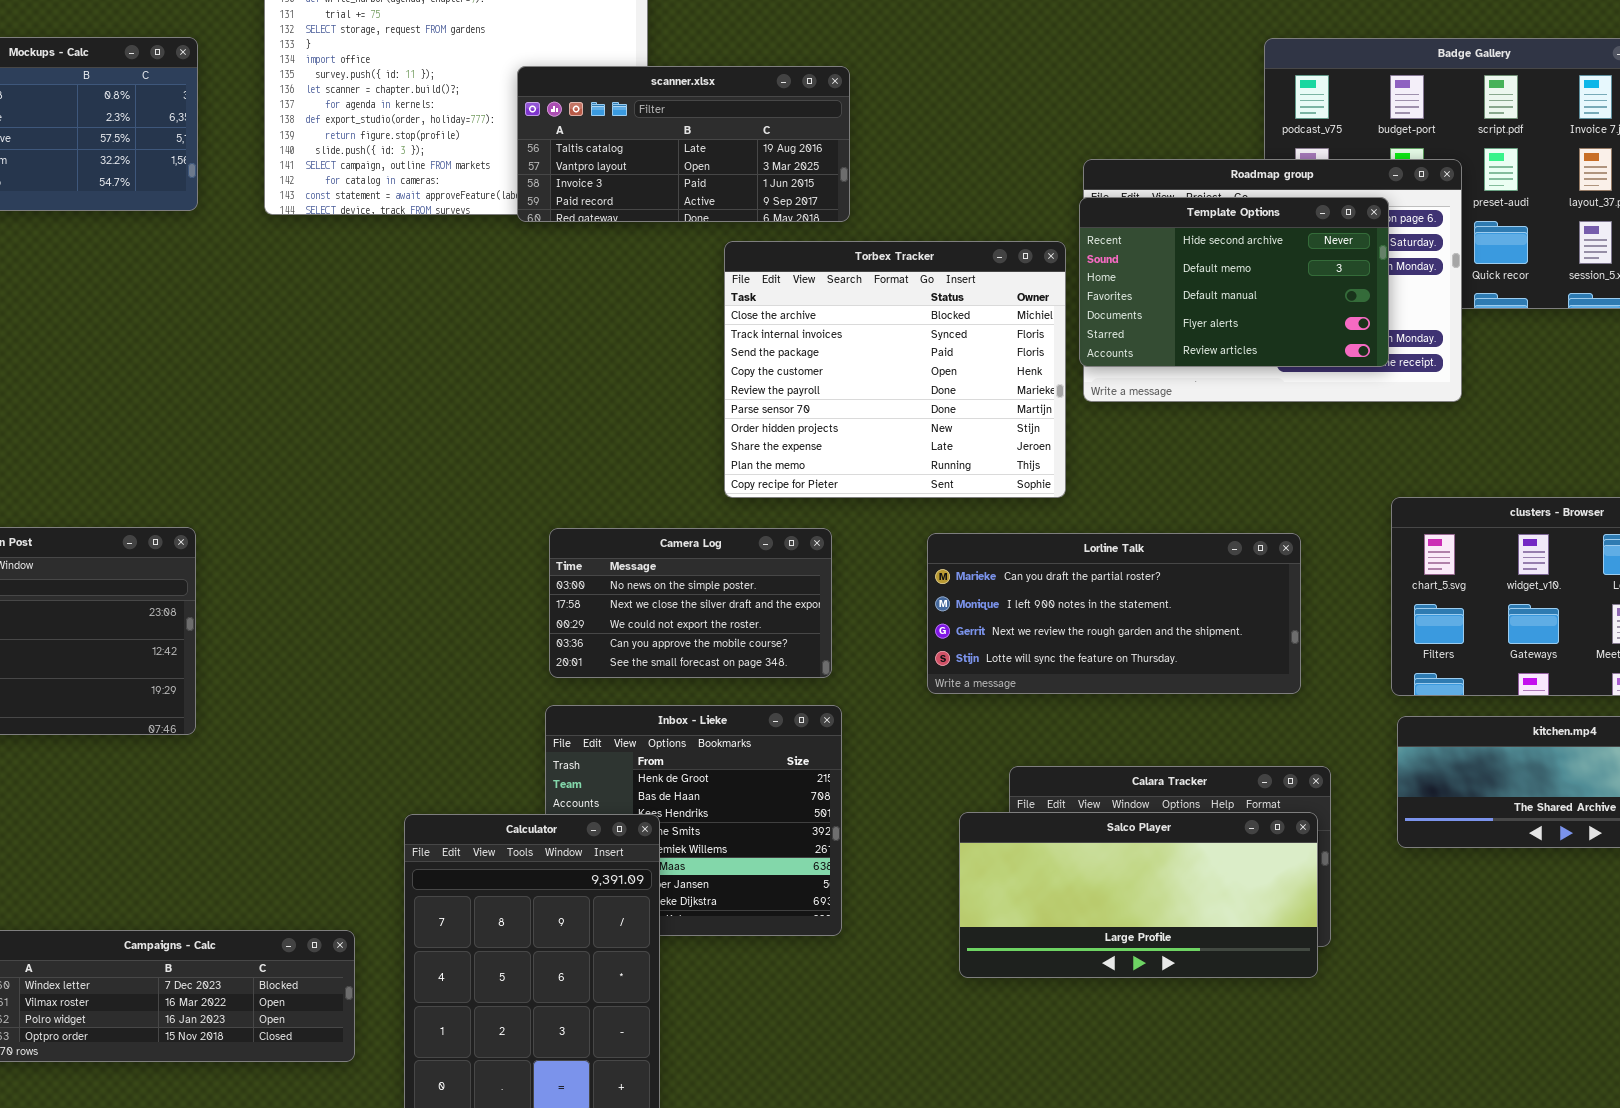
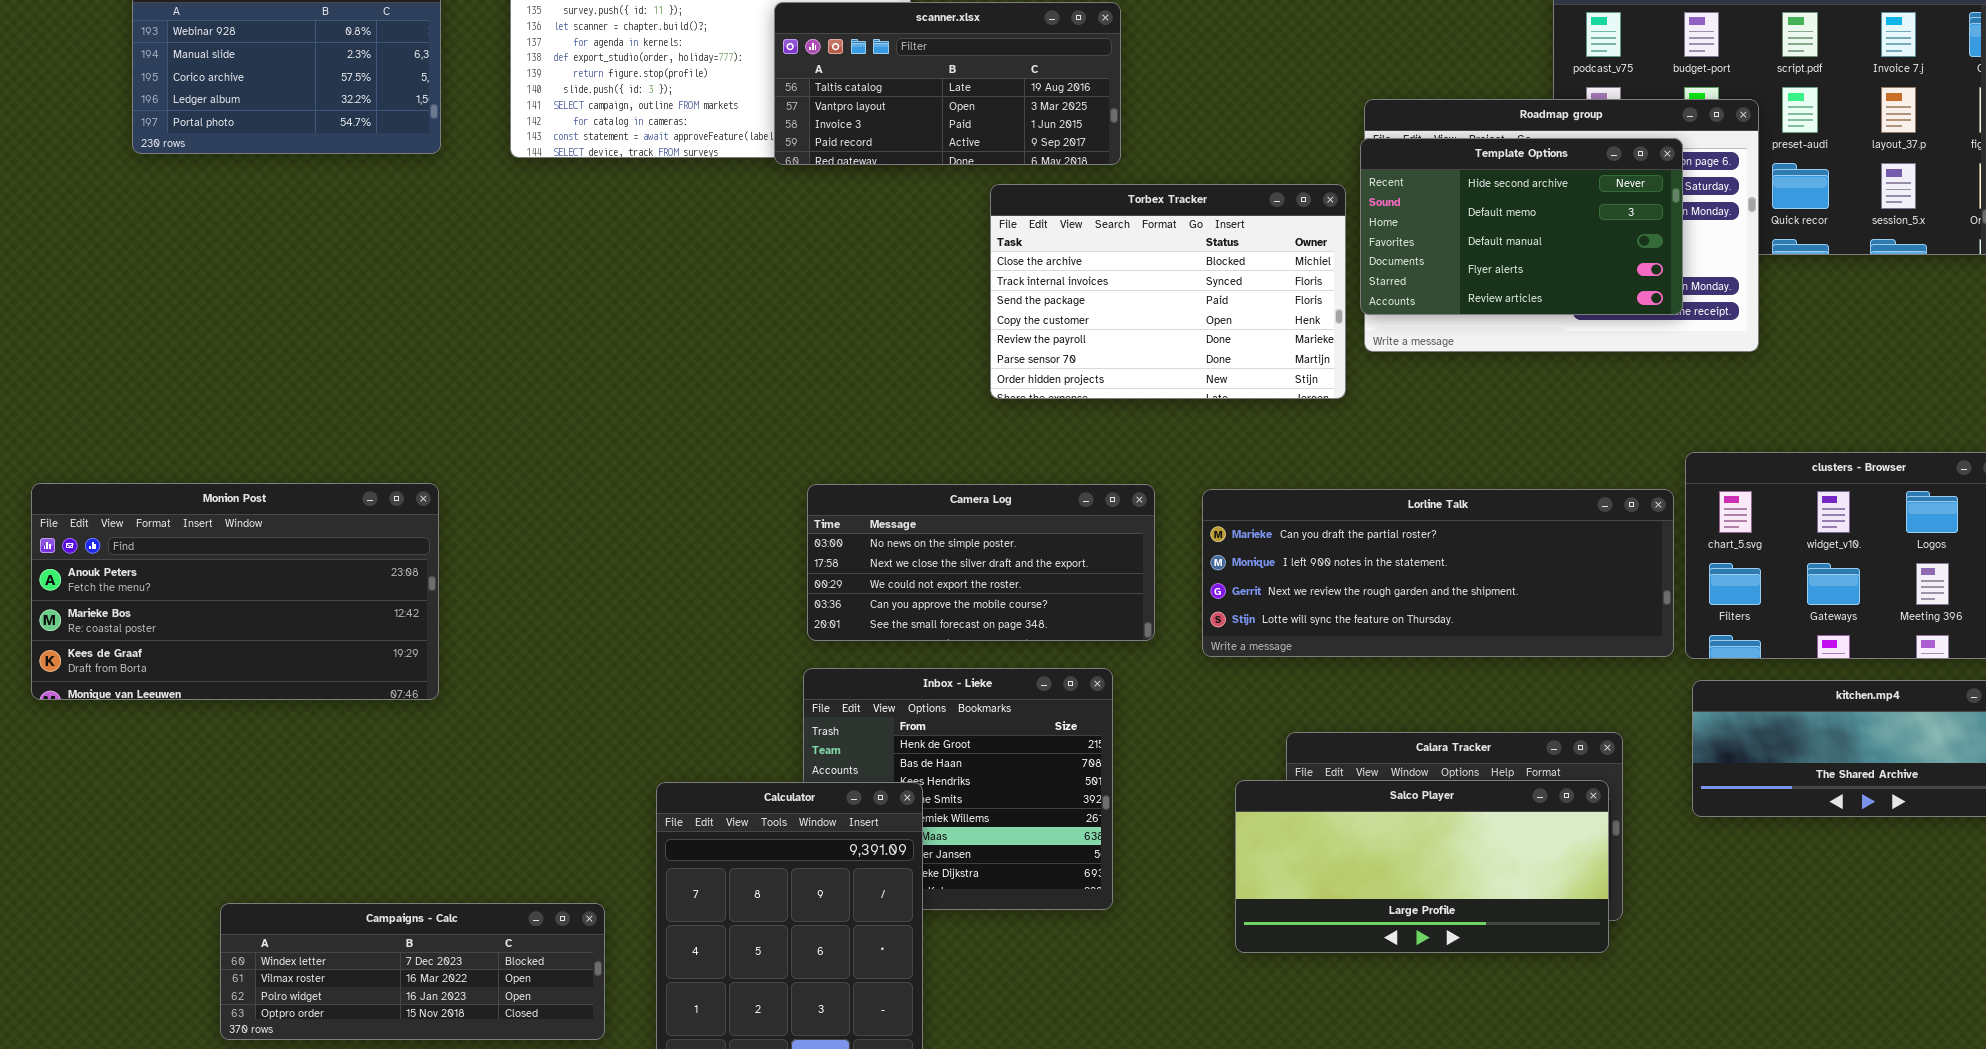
Torbex Tracker: [724,241,1066,498] -> [990,184,1346,399], resized
Camera Log: [549,528,832,678] -> [807,484,1155,641], resized
Lorline Talk: [927,533,1301,694] -> [1202,489,1674,657], resized

